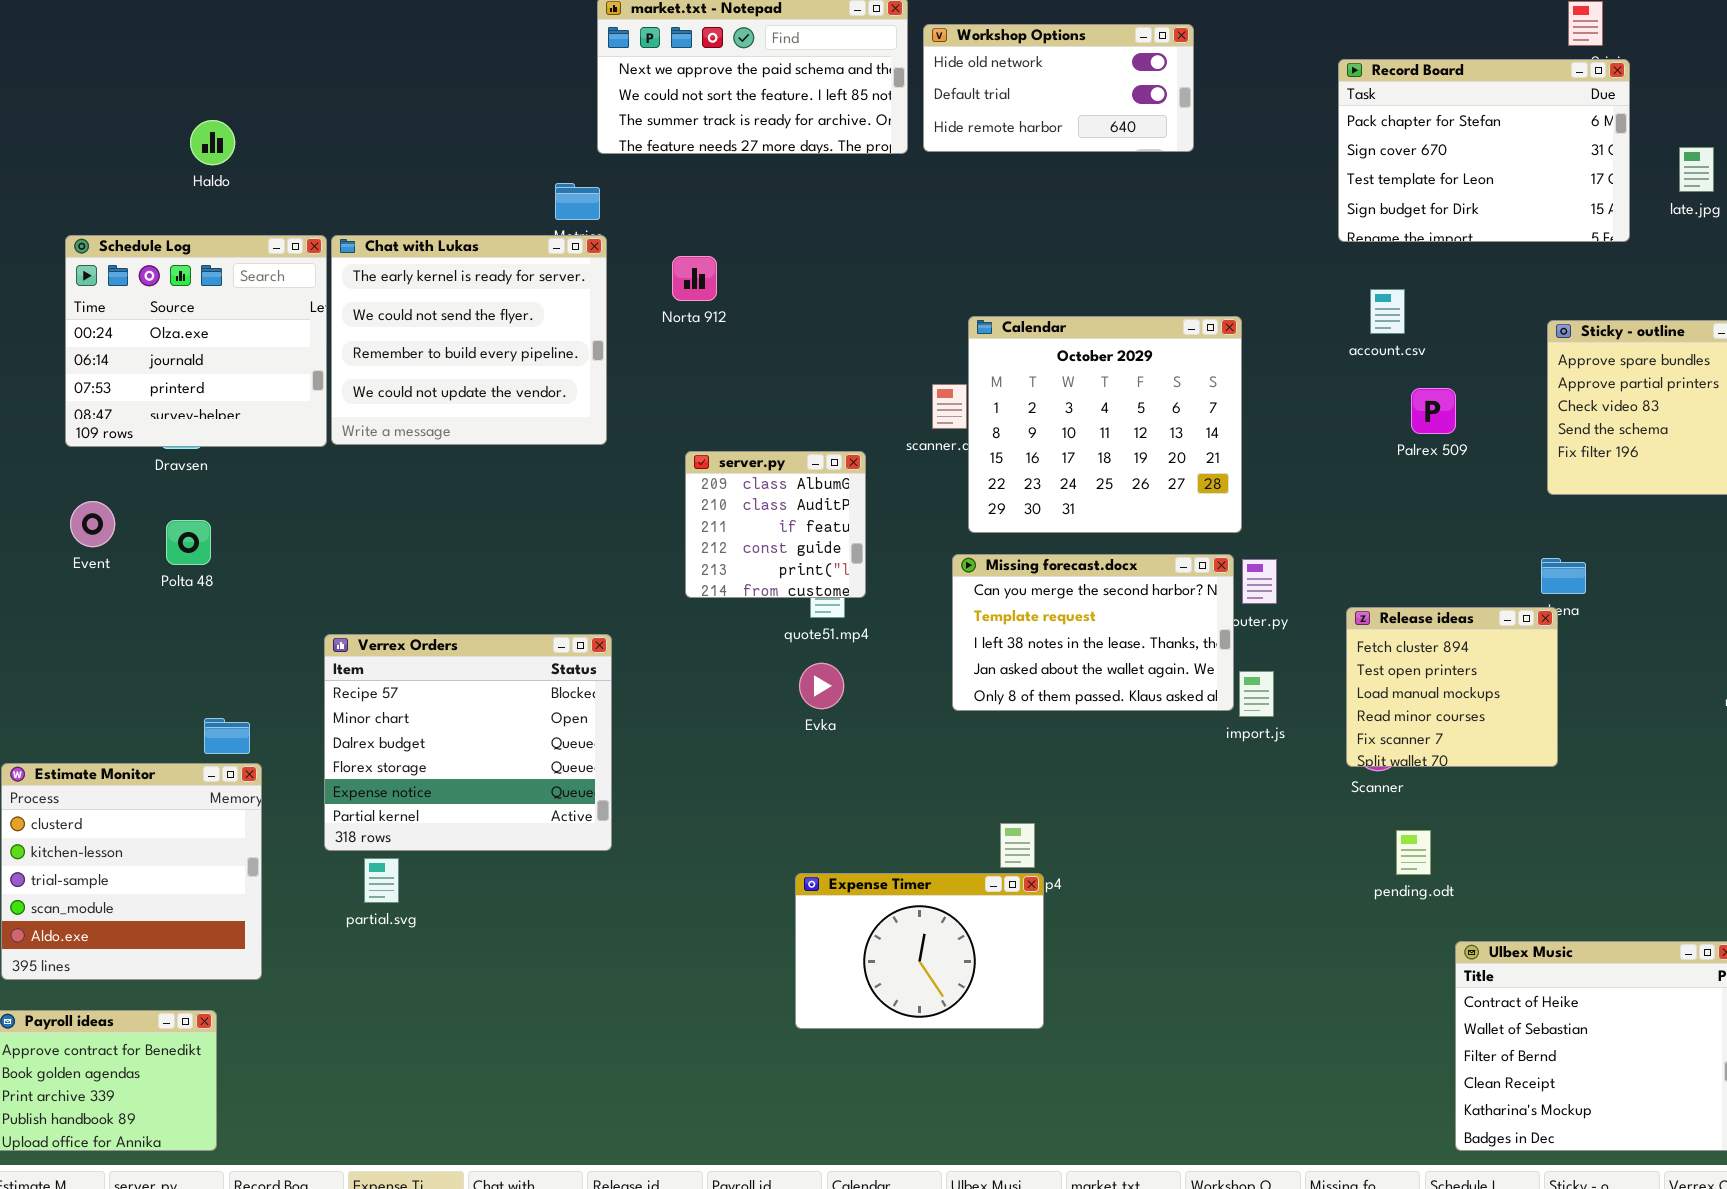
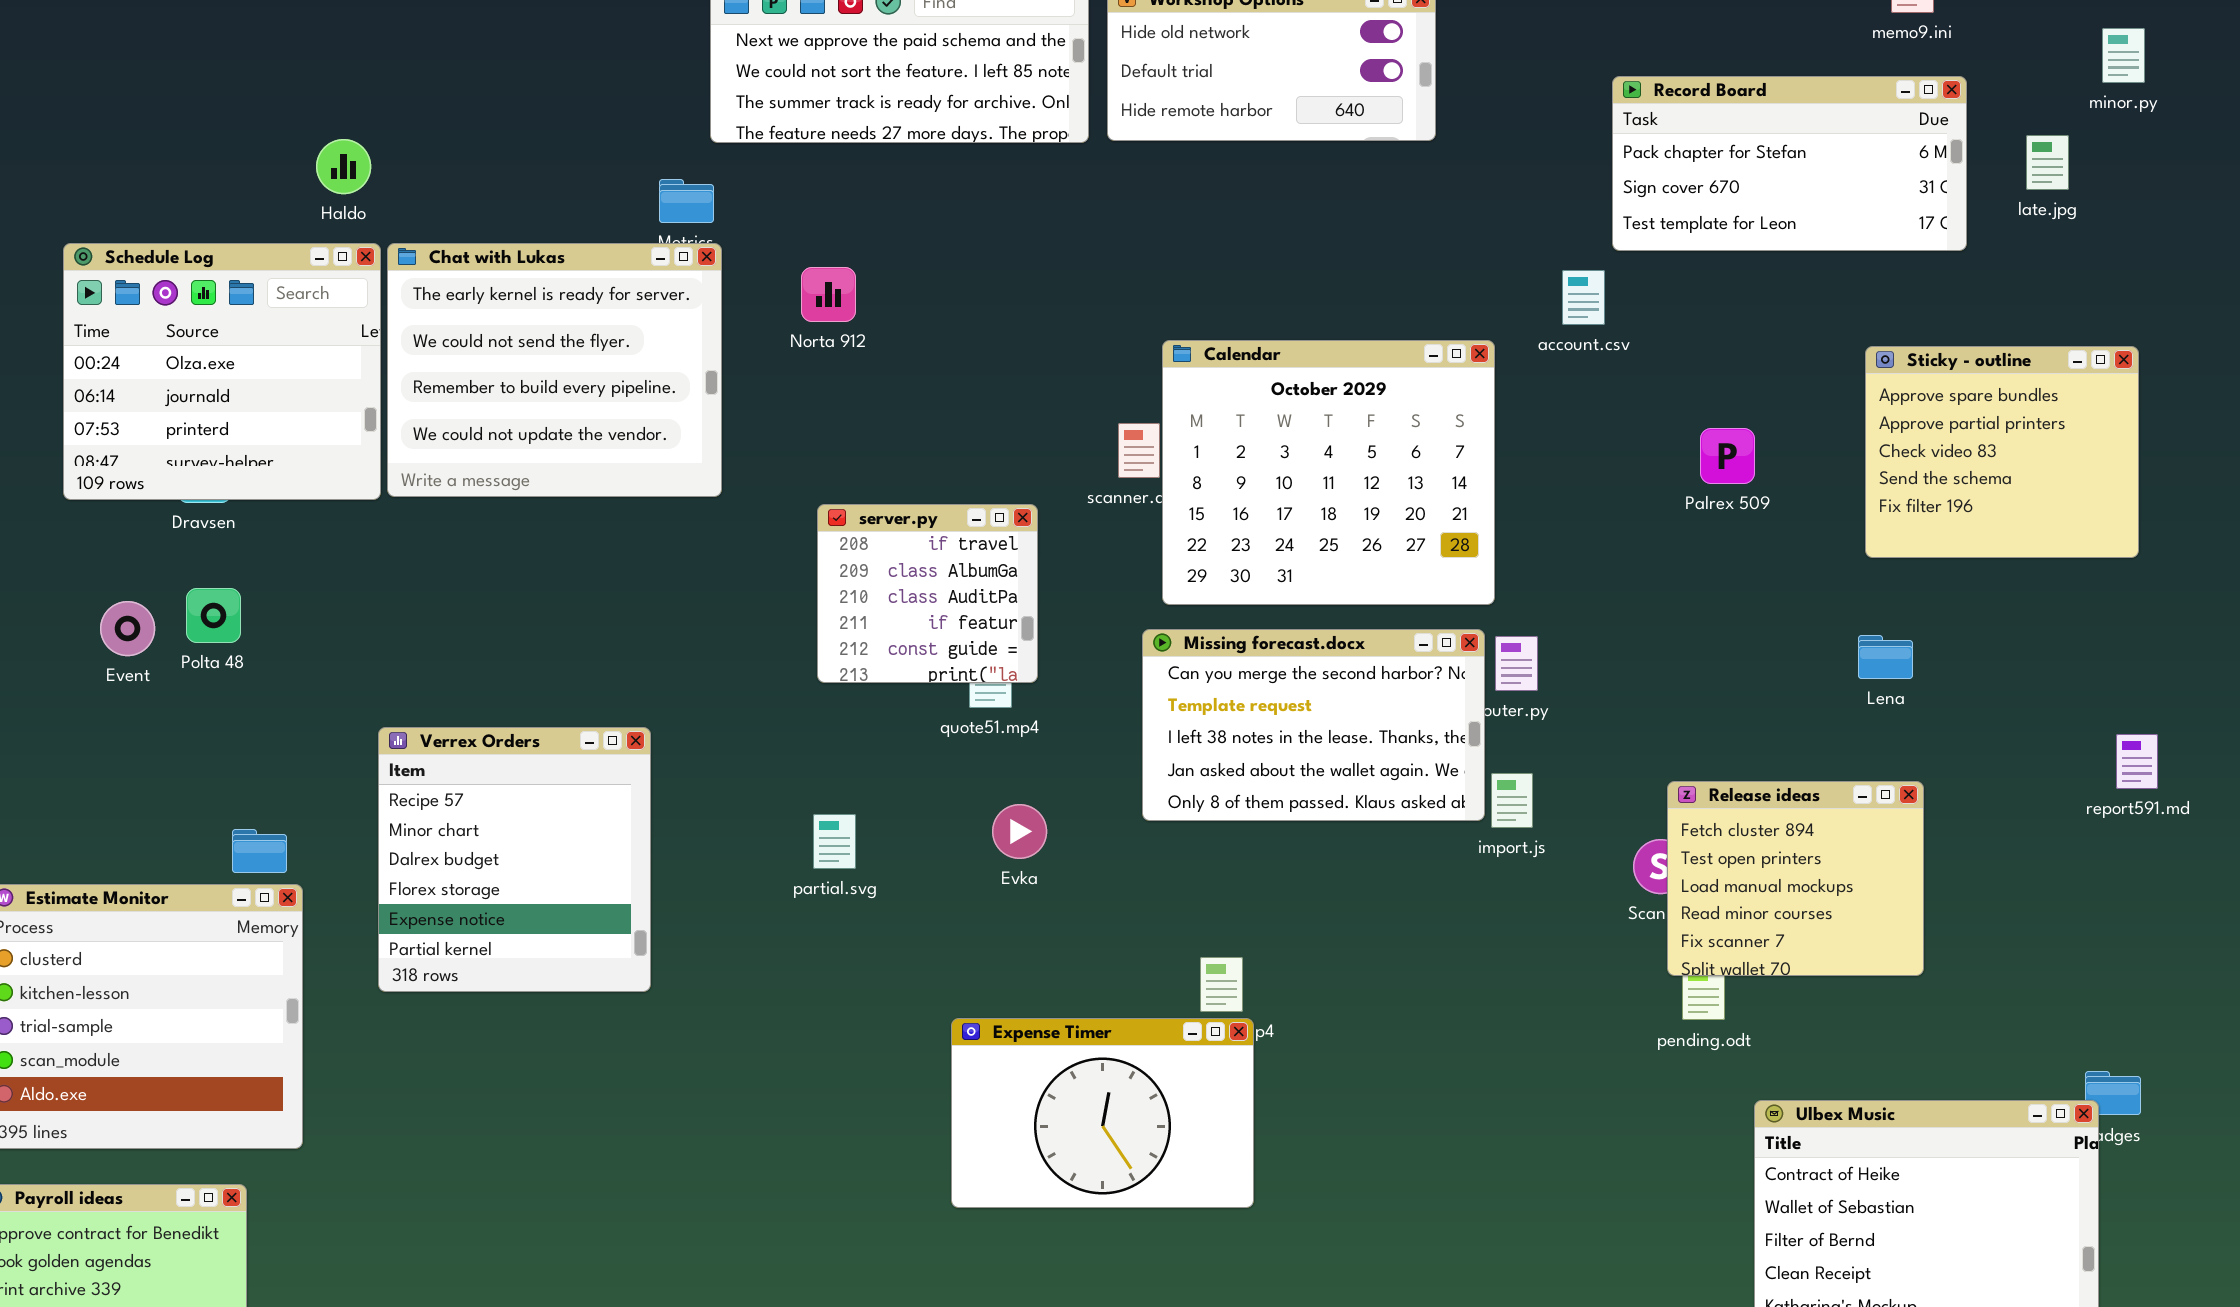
Record Board: [1338,59,1630,242] -> [1612,76,1967,251], resized
Haldo: [190,120,235,165] -> [316,139,371,194], moved
account.csv: [1370,289,1405,334] -> [1562,270,1605,325], moved
server.py: [685,451,866,598] -> [817,504,1038,683], scrolled up 1 row
Event: [70,501,115,547] -> [100,601,155,656], moved
Release ideas: [1346,607,1558,767] -> [1667,781,1924,976], moved
Verrex Orders: [324,634,612,851] -> [378,727,651,992], resized
Evka: [799,663,844,709] -> [992,804,1047,859], moved
partial.svg: [364,858,399,903] -> [813,814,856,869], moved

